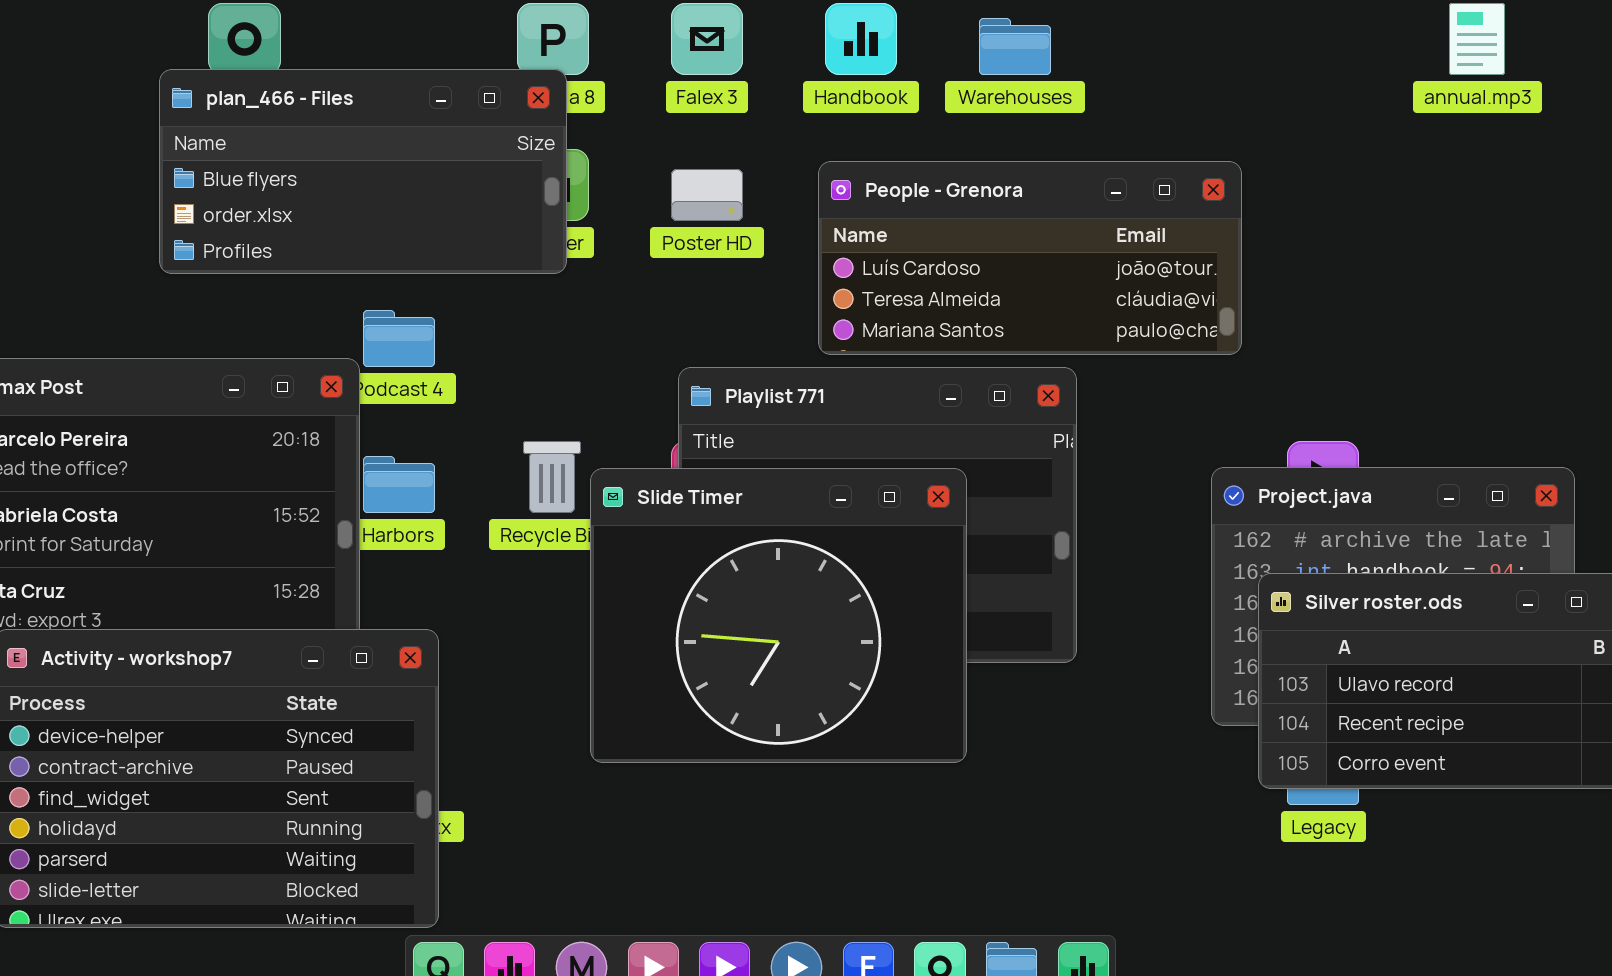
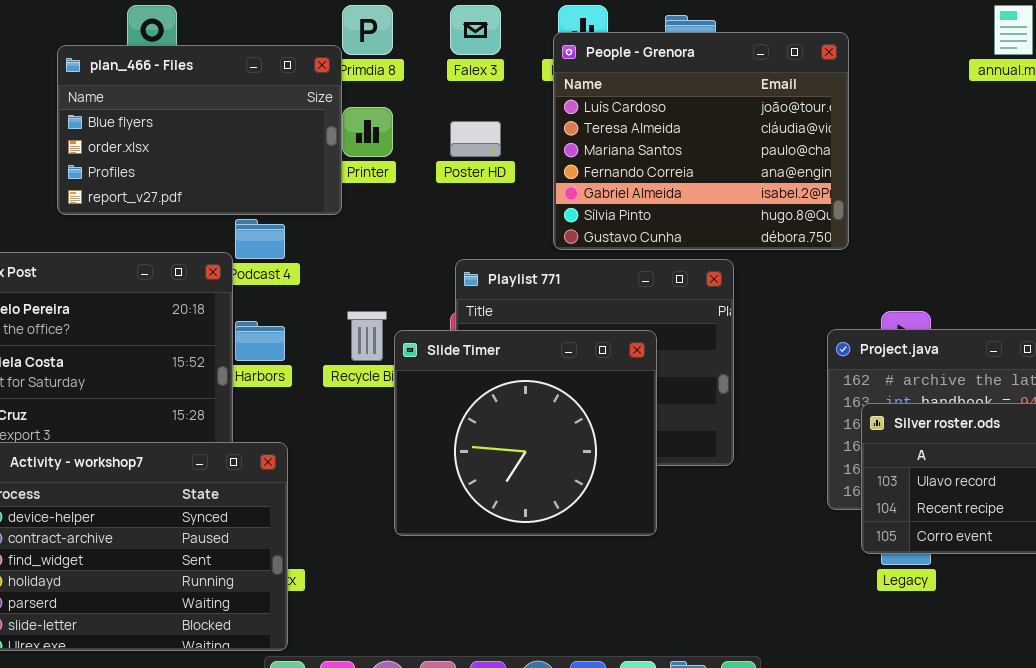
plan_466 - Files: [159,69,567,274] -> [57,45,342,215], moved, resized
People - Grenora: [818,161,1242,355] -> [553,32,849,250], resized

